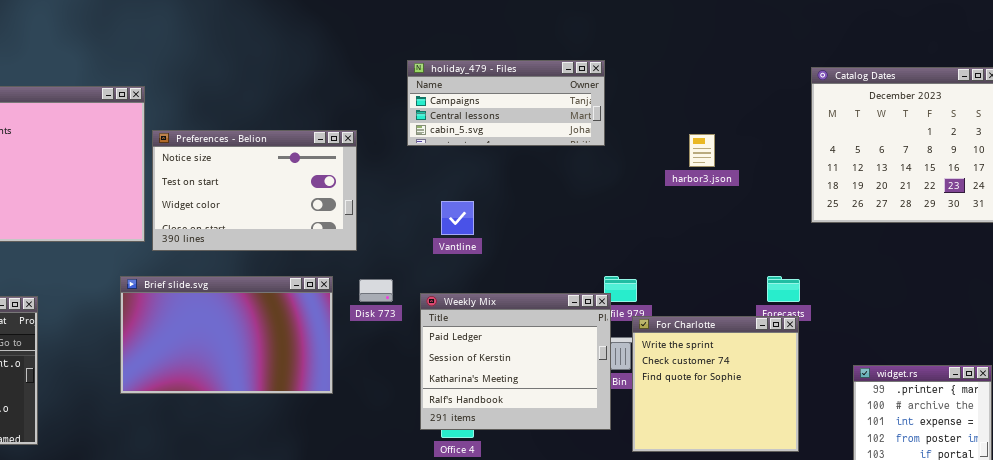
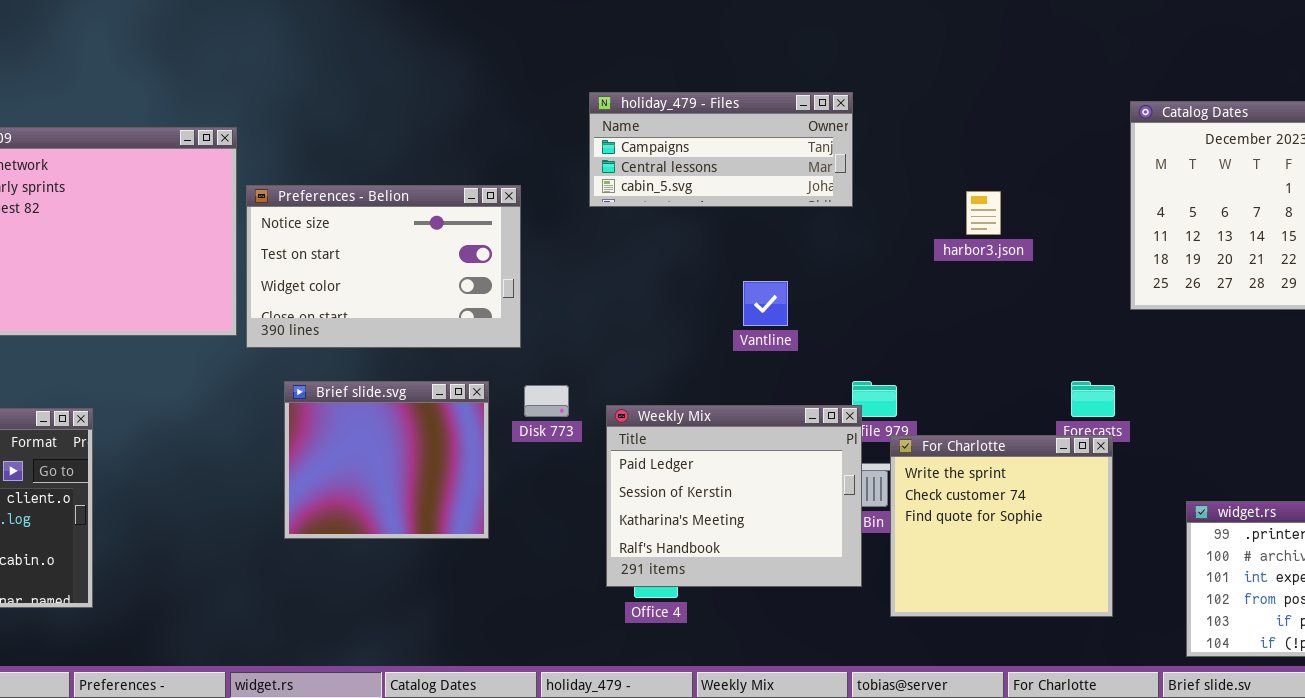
Vantline: [441,201,474,235] -> [743,281,788,326], moved
Brief slide.svg: [120,276,333,394] -> [284,381,489,539], resized

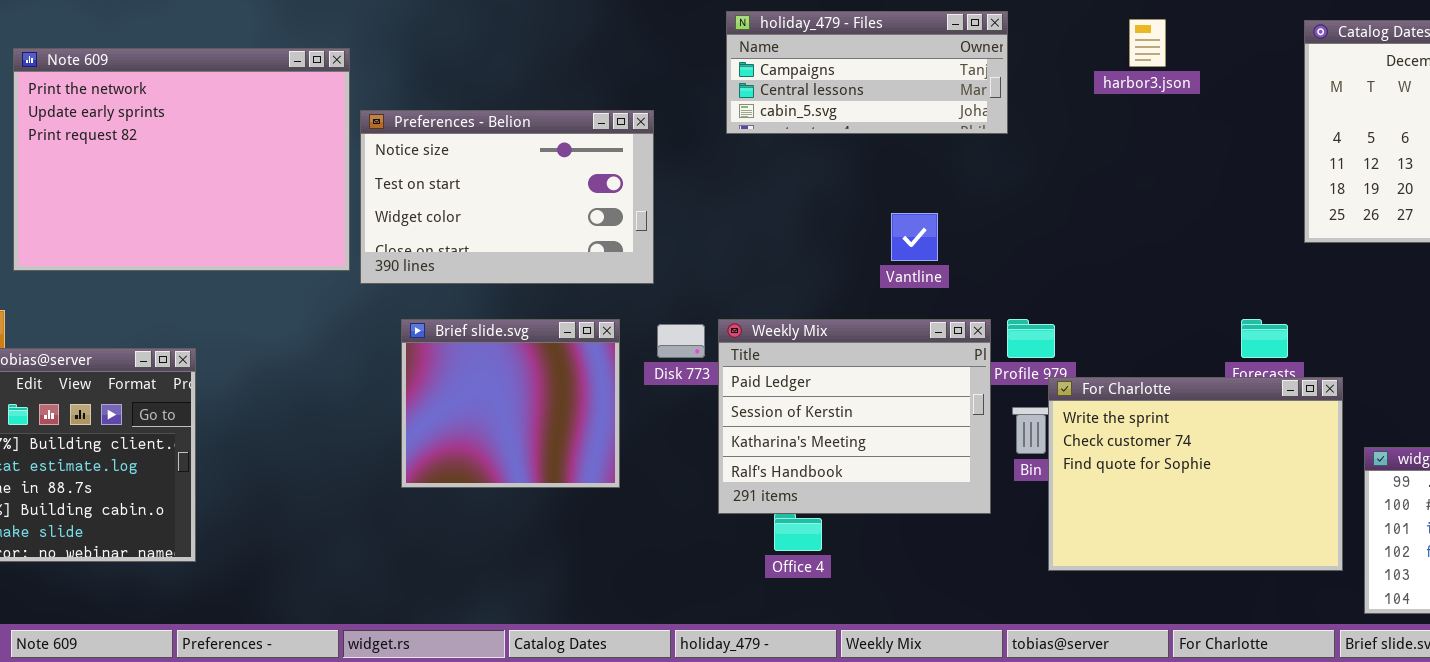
harbor3.json: [966,191,1001,235] -> [1129,19,1166,67], moved
Weekly Mix: [606,405,862,587] -> [718,319,991,514], moved
For Charlotte: [890,435,1113,617] -> [1048,377,1343,571], resized

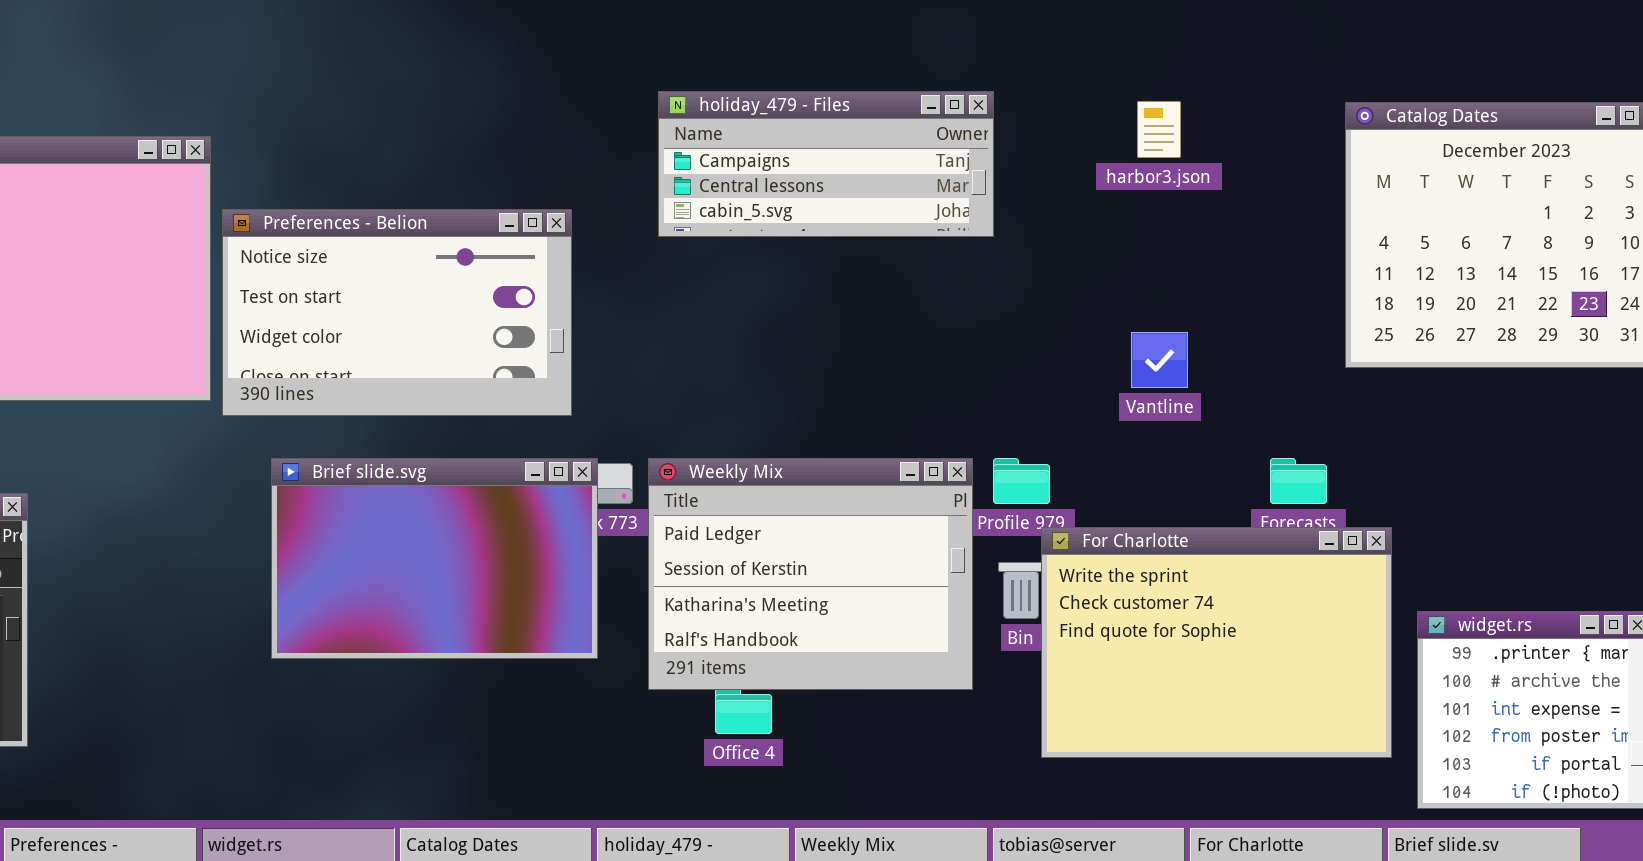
Vantline: [891,213,938,261] -> [1131,332,1188,388], moved
Brief slide.svg: [401,319,620,488] -> [271,458,598,659], resized

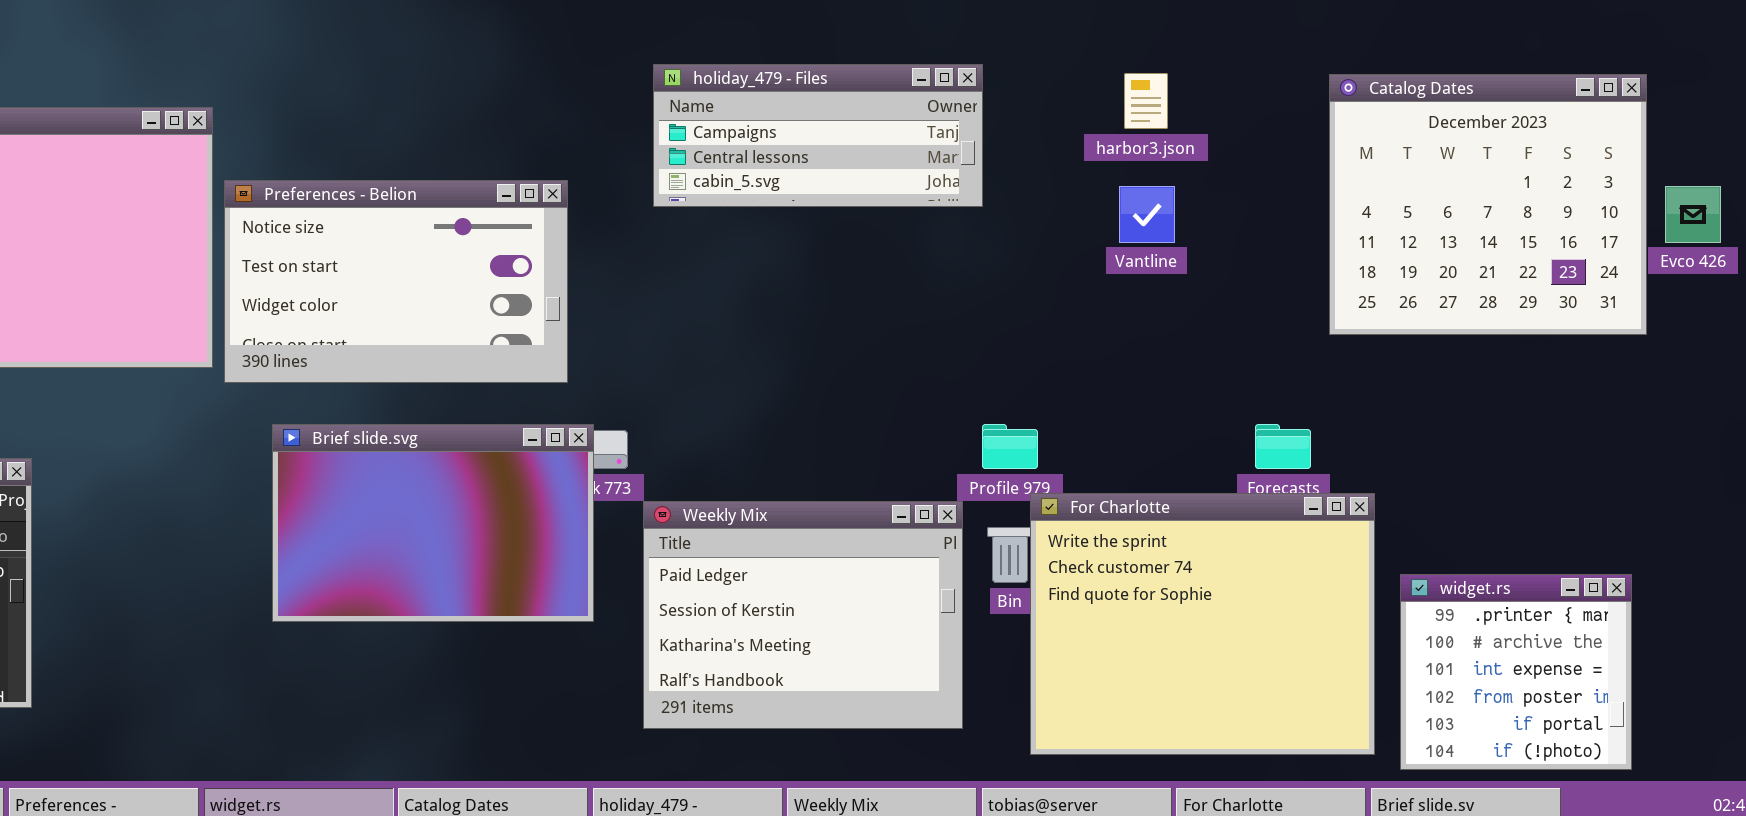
Vantline: [1131,332,1188,388] -> [1119,186,1175,243], moved
Weekly Mix: [648,458,973,690] -> [643,501,963,729], moved
For Charlotte: [1041,527,1392,758] -> [1030,493,1375,755], resized

